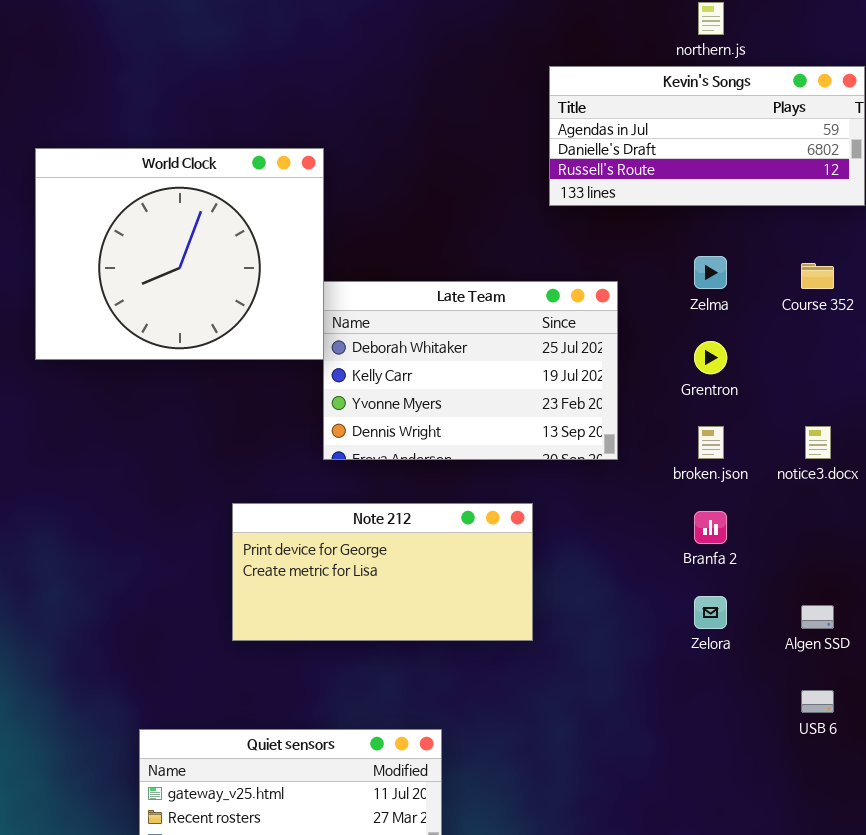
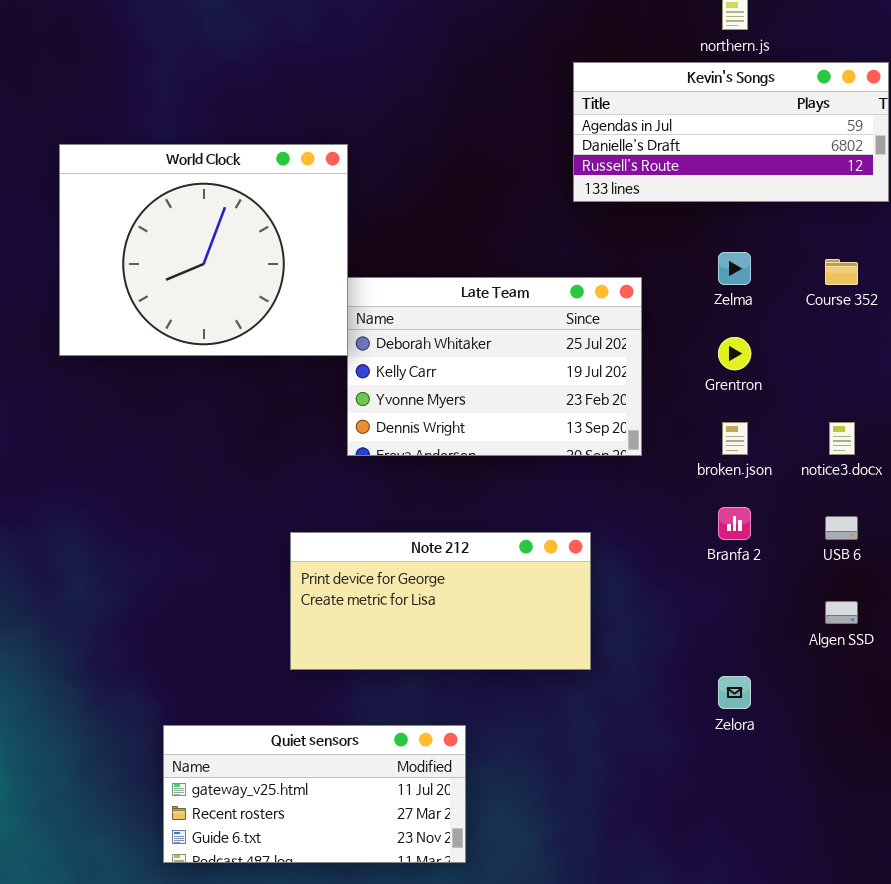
Note 212: [232,503,533,641] -> [290,532,591,670], moved
Zelora: [694,596,727,629] -> [718,676,751,709], moved
USB 6: [801,690,834,713] -> [825,516,858,540], moved

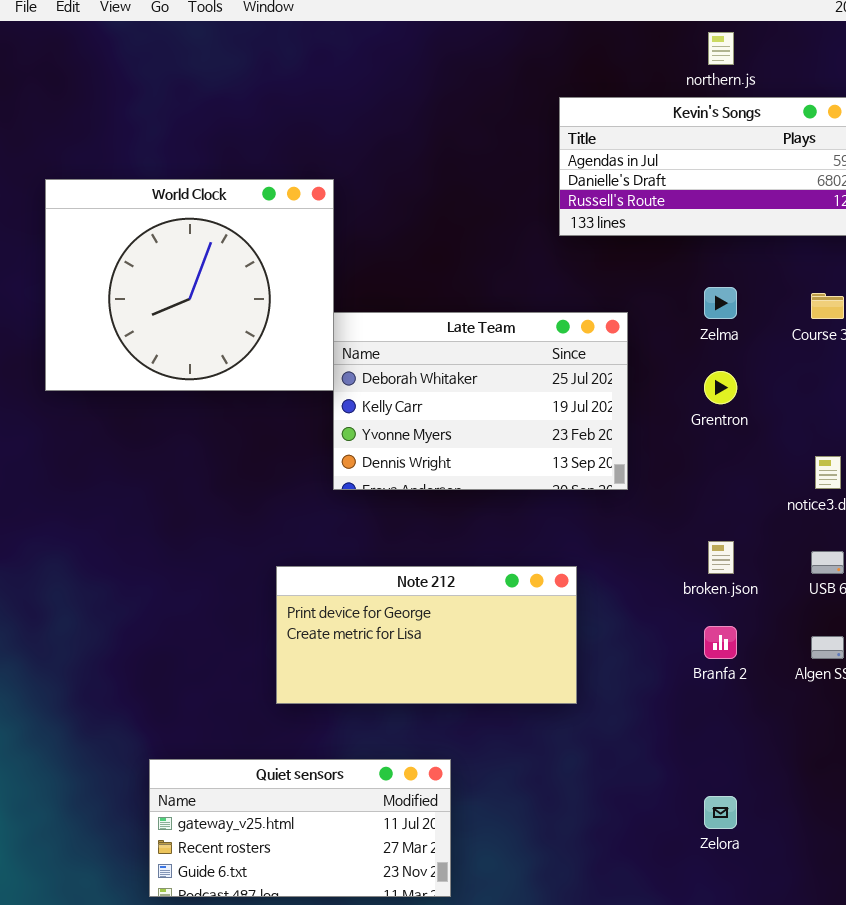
broken.json: [722,422,748,455] -> [708,541,734,574], moved
Branfa 2: [718,507,751,540] -> [704,626,737,659], moved
Zelora: [718,676,751,709] -> [704,796,737,829], moved

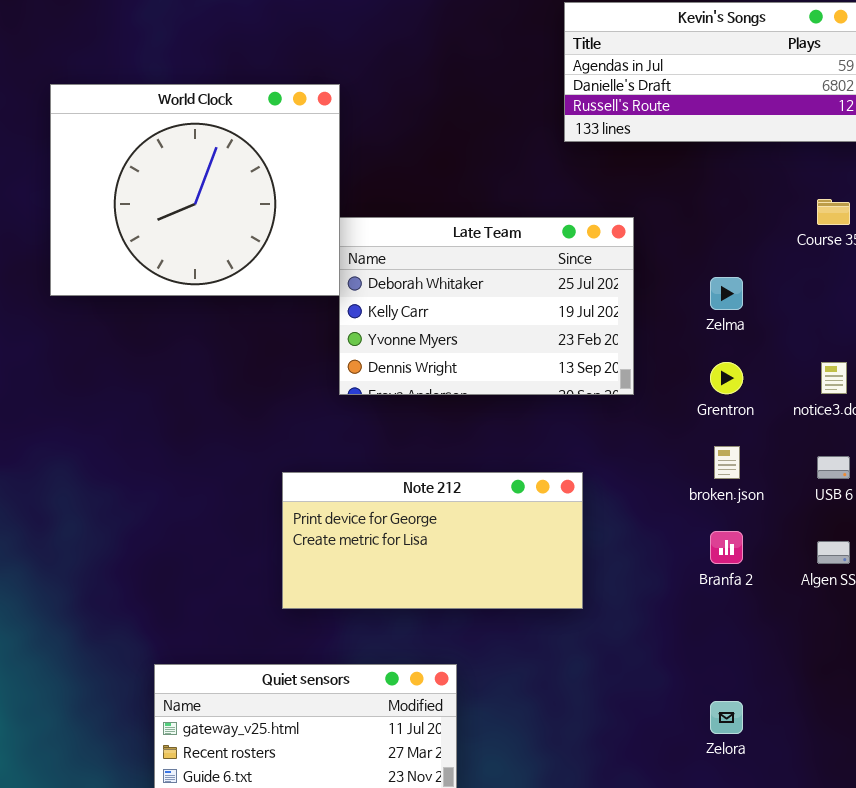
Zelma: [704,287,737,319] -> [710,277,743,310], moved
Grentron: [704,371,737,404] -> [710,362,743,394], moved

